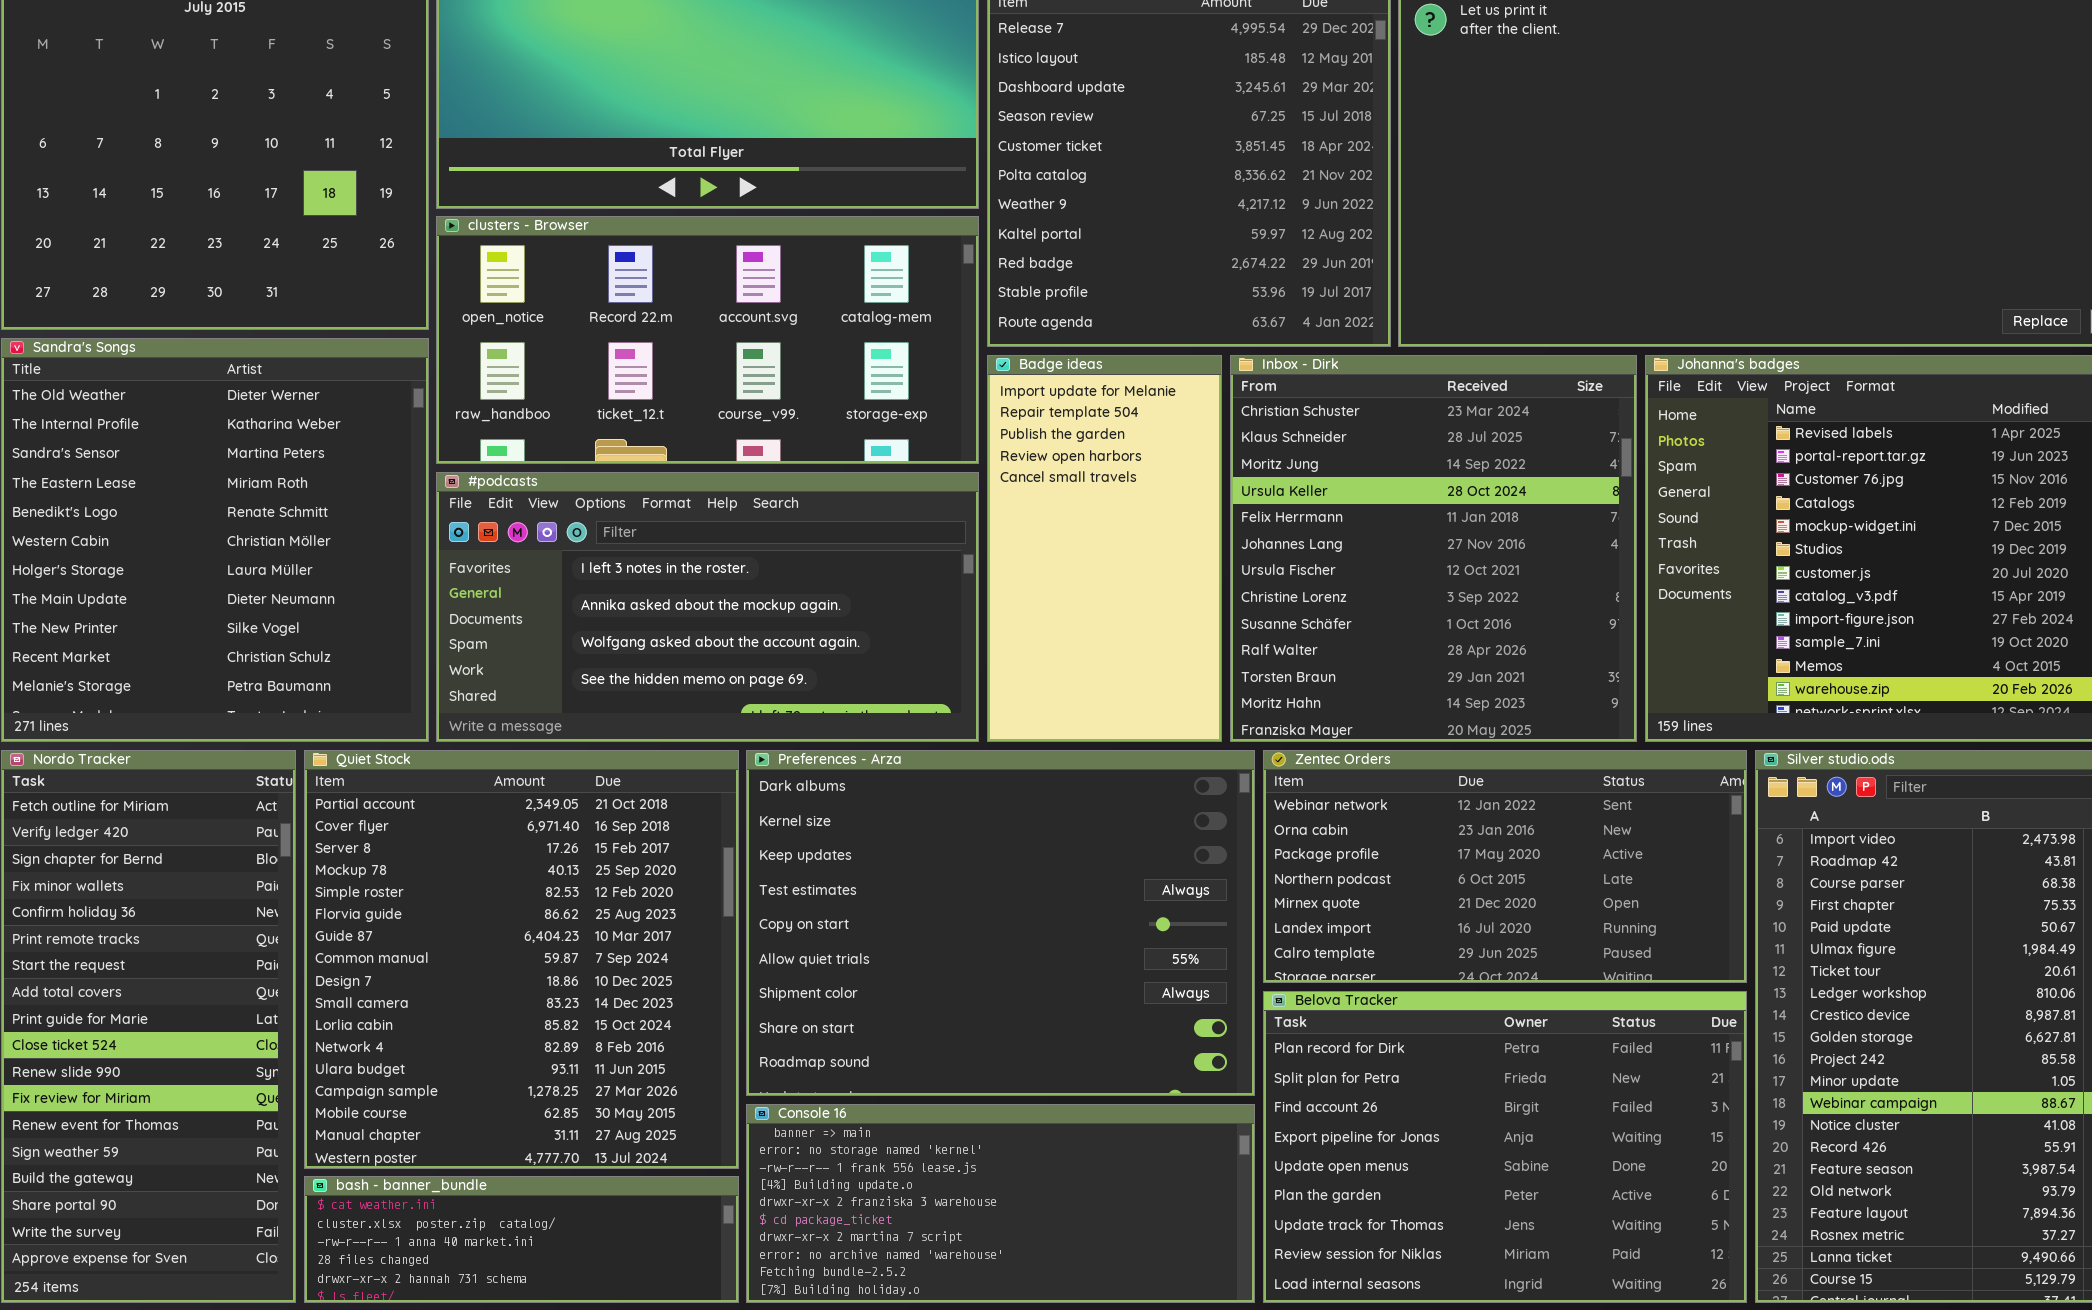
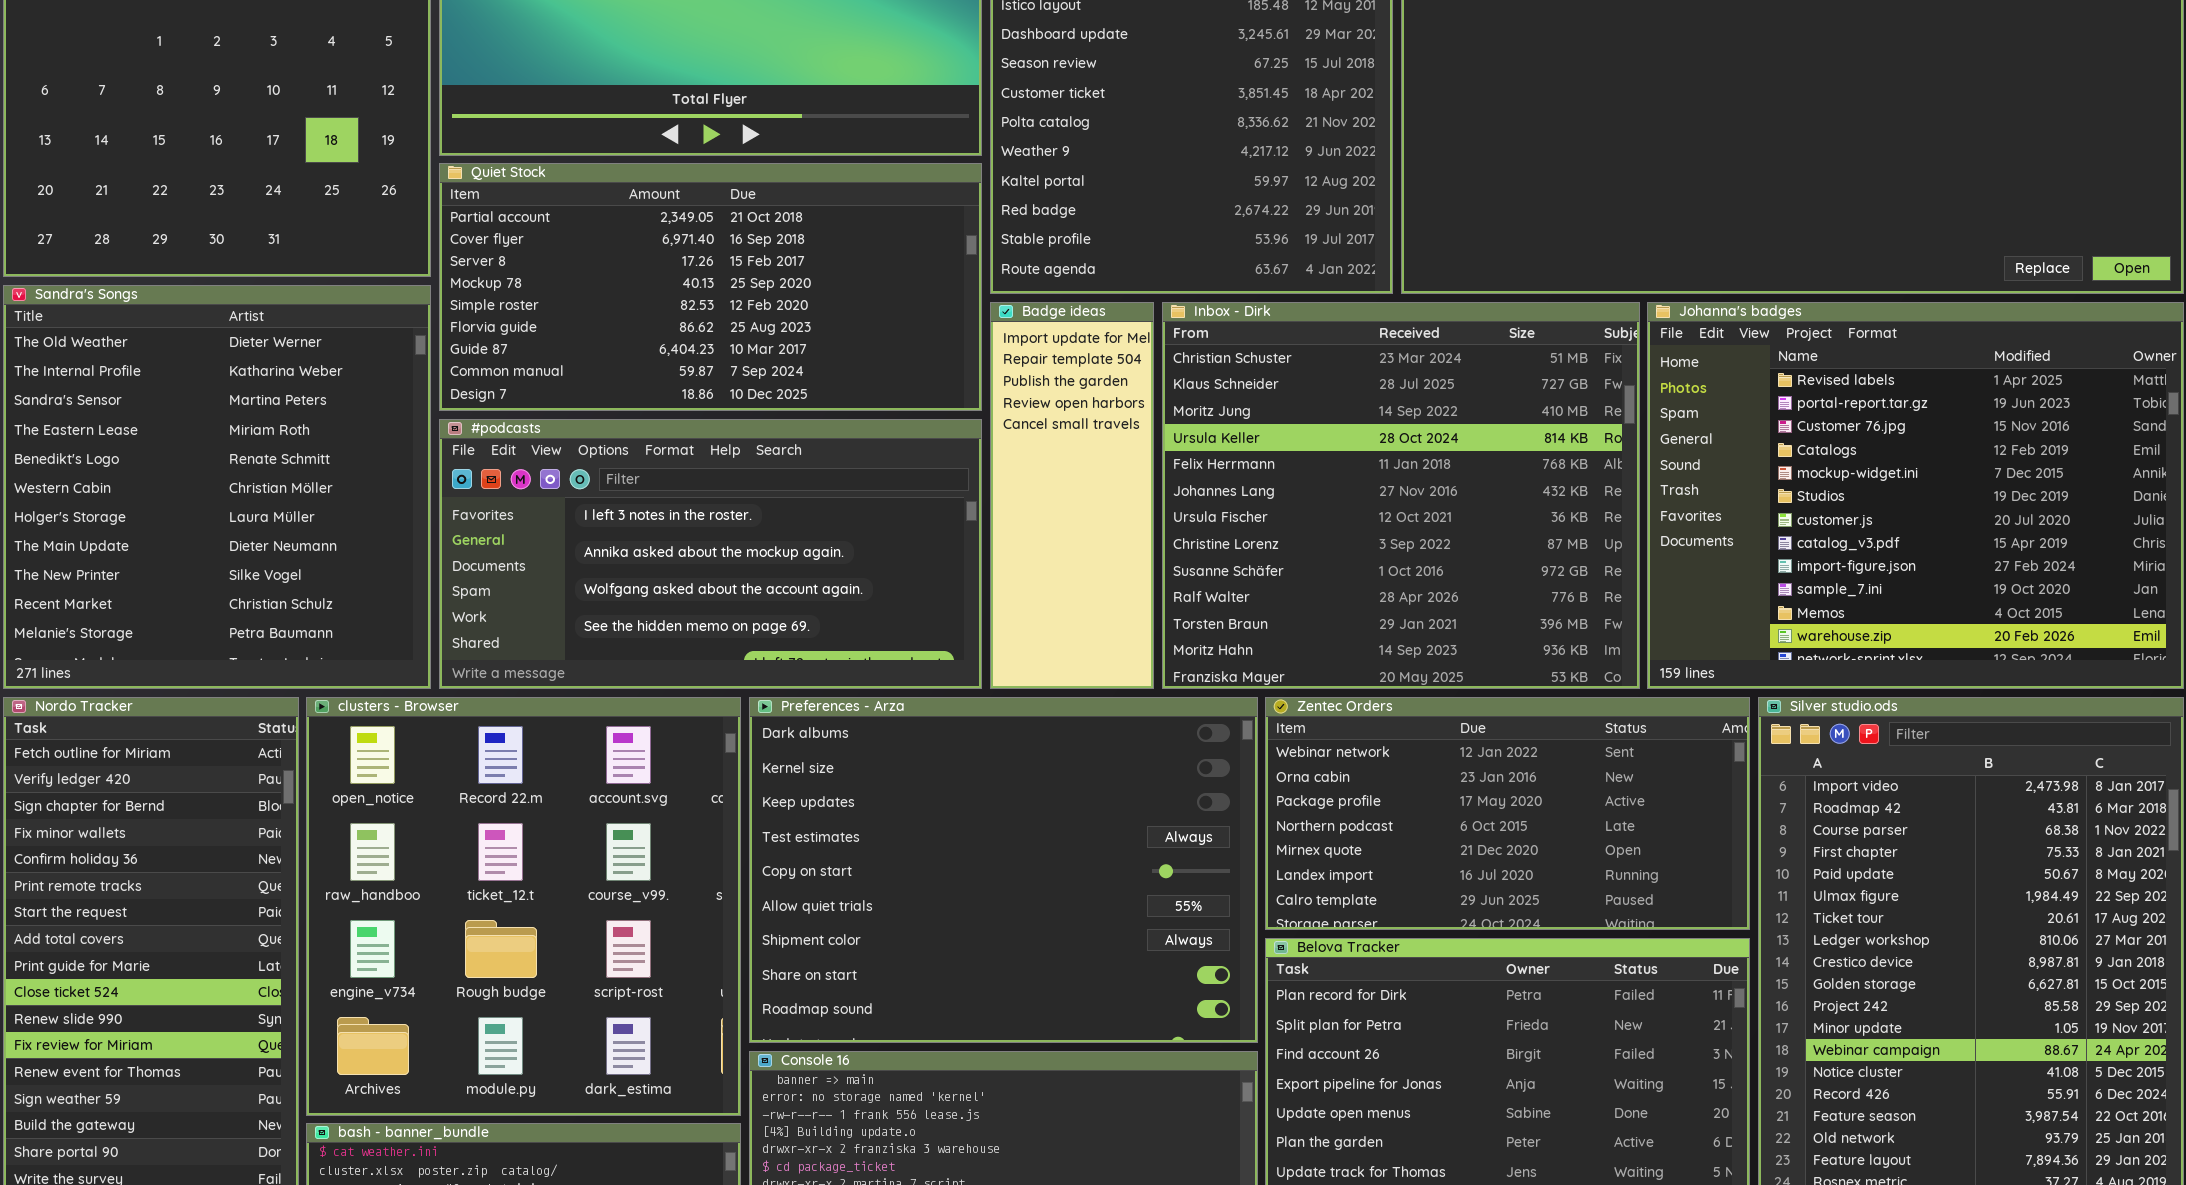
clusters - Browser: [436,216,979,464] -> [306,697,741,1116], moved, resized
Badge ideas: [987,355,1222,742] -> [990,302,1154,689], resized
Inbox - Dirk: [1230,355,1637,742] -> [1162,302,1640,689], resized
Quiet Stock: [304,750,739,1169] -> [439,163,982,411], moved, resized

